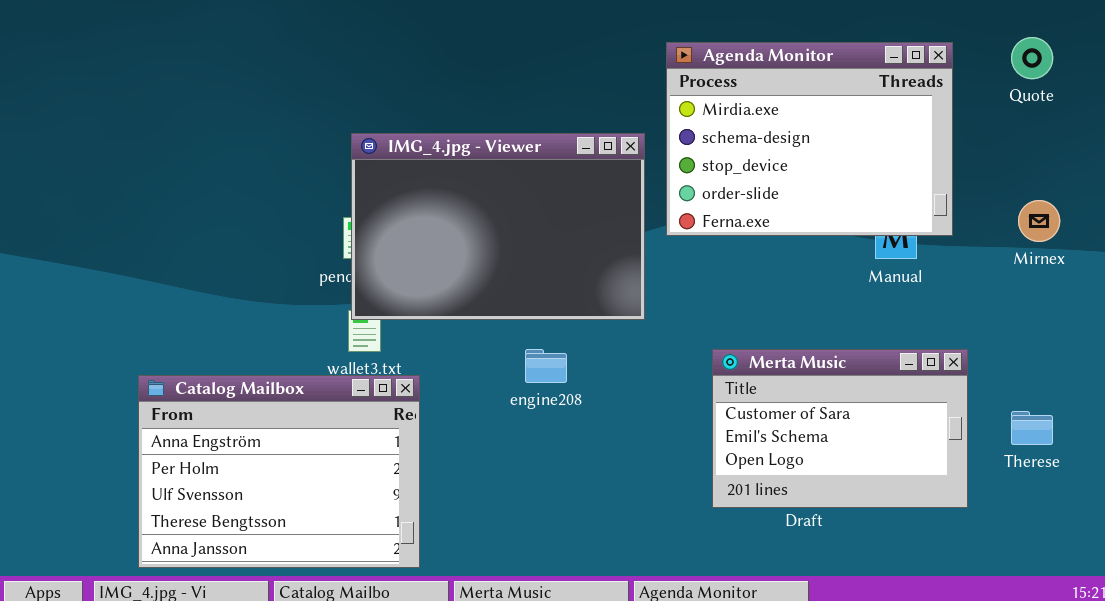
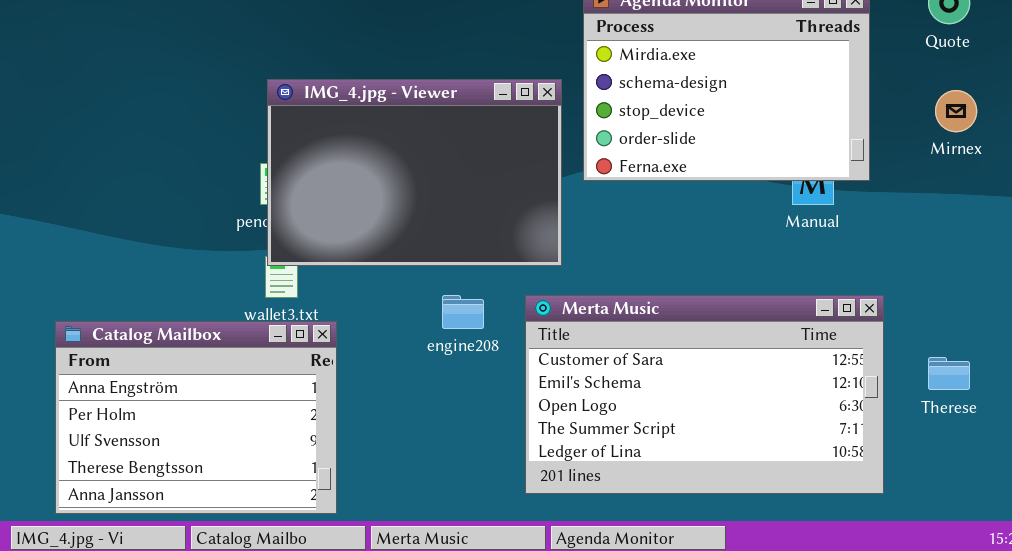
Mirnex: [1018,200,1060,242] -> [935,90,977,132], moved
Merta Music: [712,349,968,508] -> [525,295,884,494], resized

